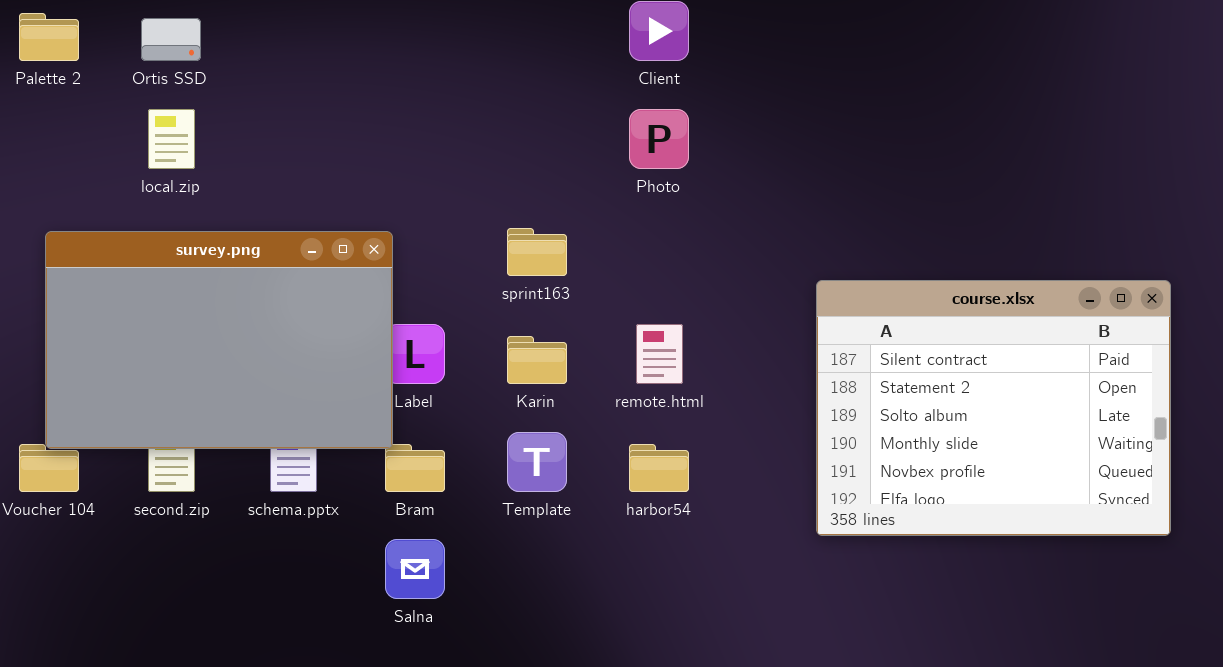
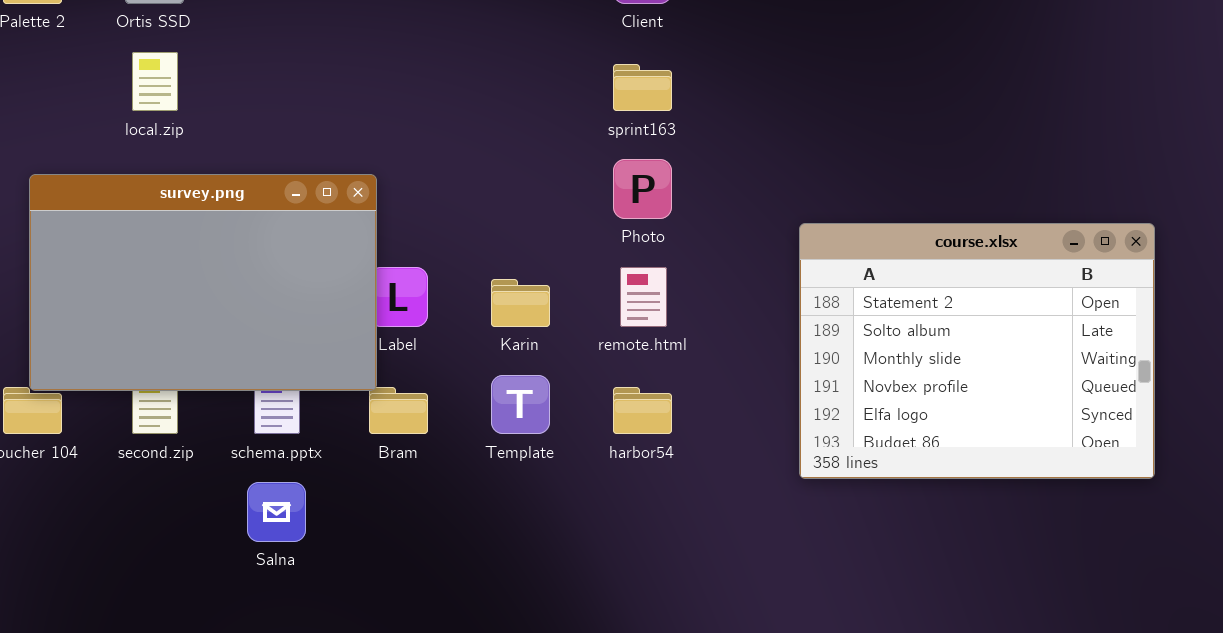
Photo: [629,109,689,169] -> [613,159,672,219], moved
sprint163: [507,228,567,276] -> [613,64,672,111], moved
course.xlsx: [816,280,1171,536] -> [799,223,1155,479], scrolled down 1 row
Salna: [385,539,445,599] -> [247,482,306,542], moved

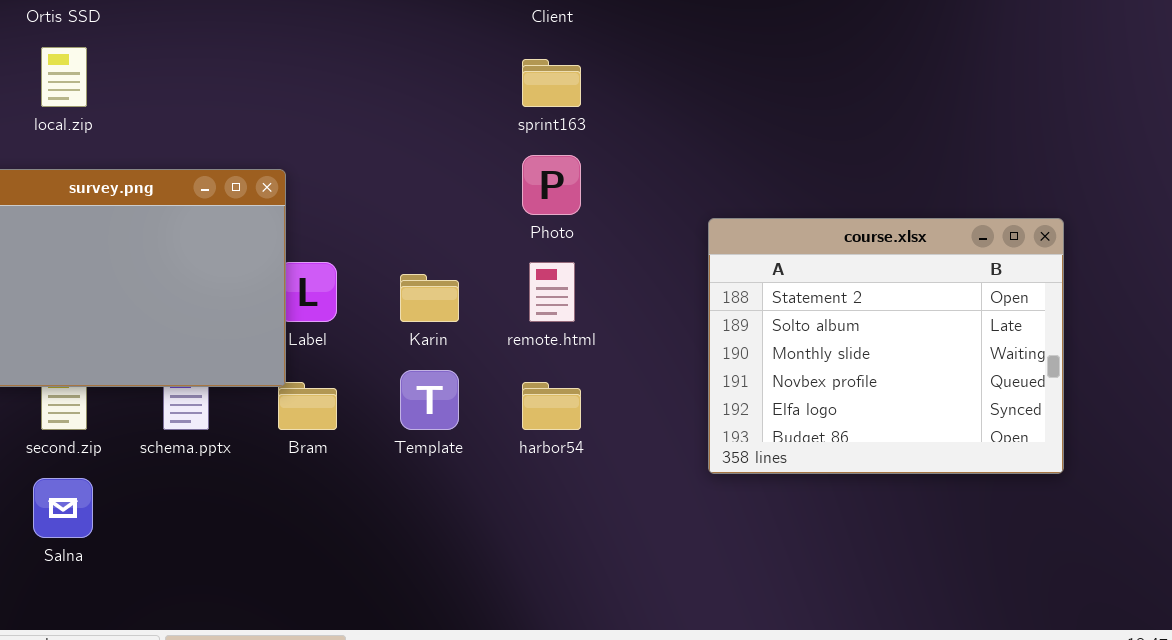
Salna: [247,482,306,542] -> [33,478,93,538], moved

